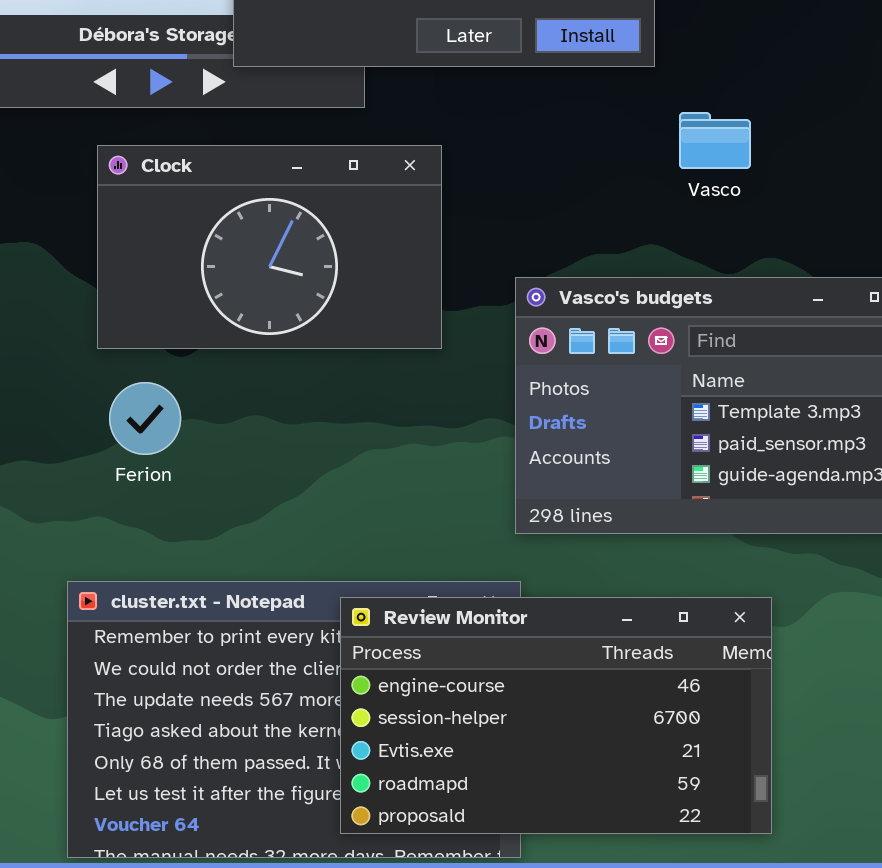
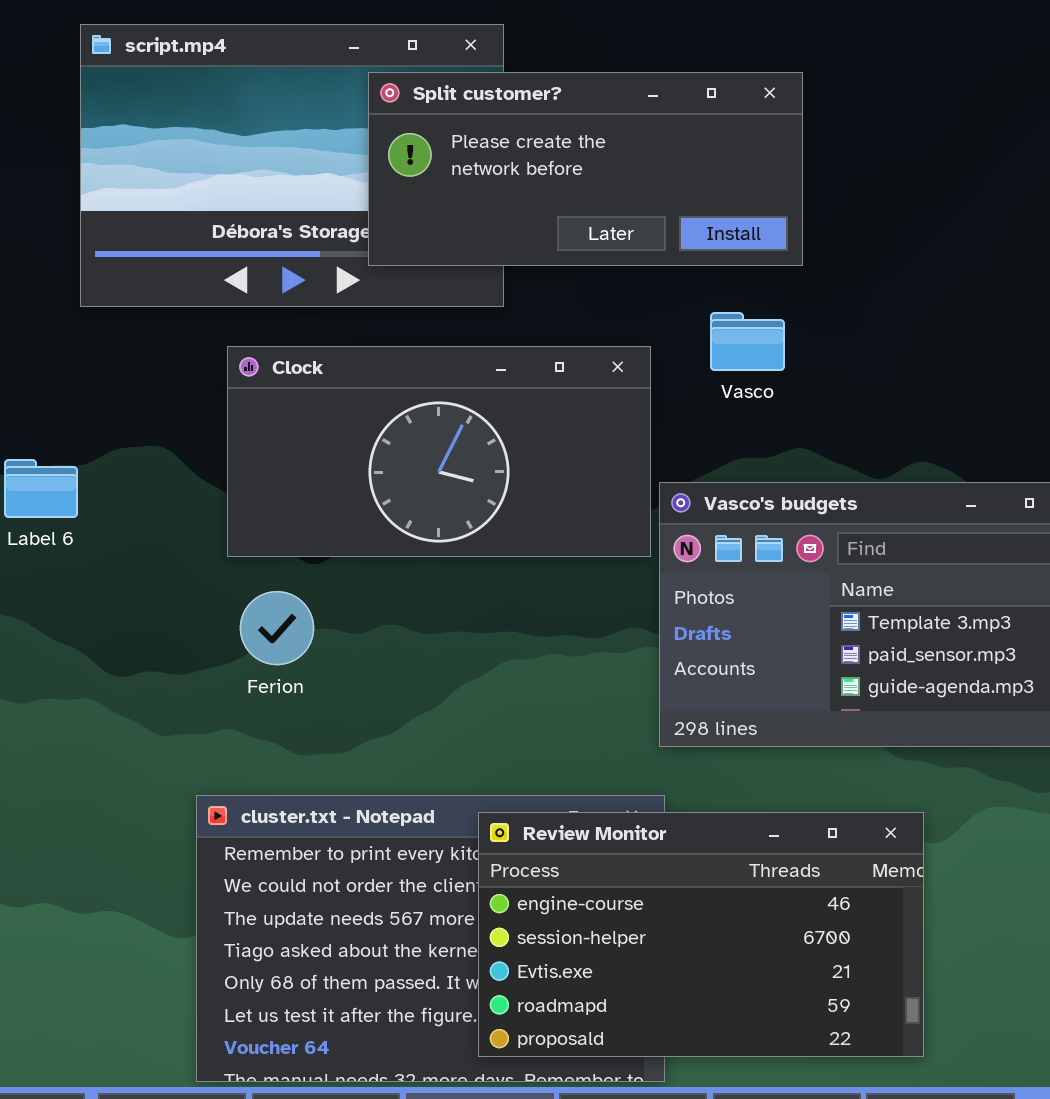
Vasco: [679,112,751,169] -> [710,312,785,371], moved
Clock: [97,145,442,349] -> [227,346,651,557], resized

